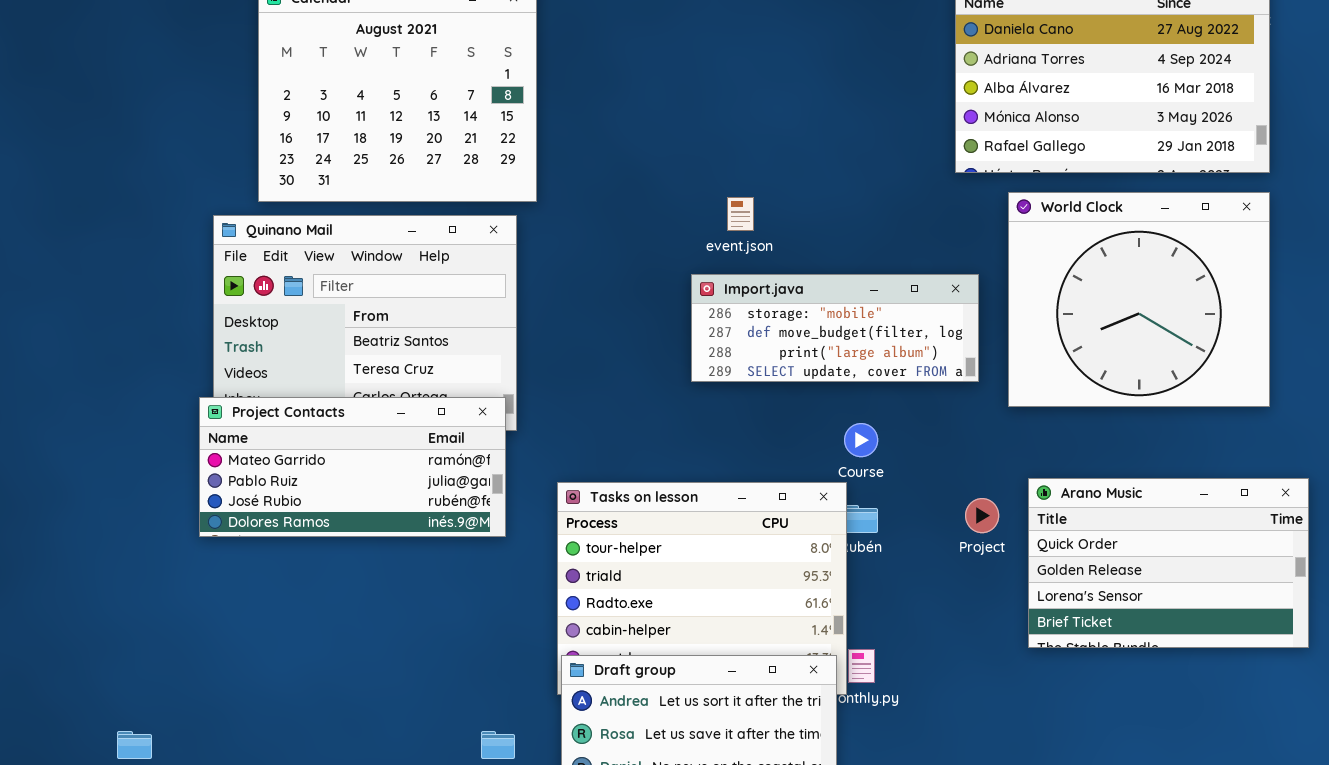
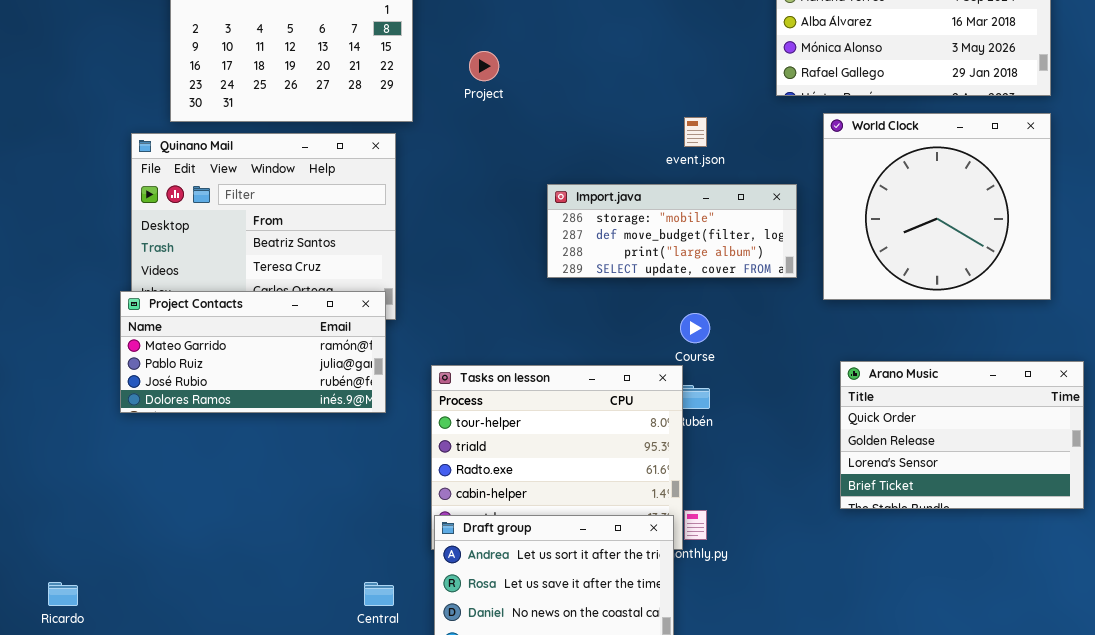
event.json: [727,197,754,231] -> [684,117,707,147], moved
Project: [965,498,999,533] -> [469,51,499,81], moved

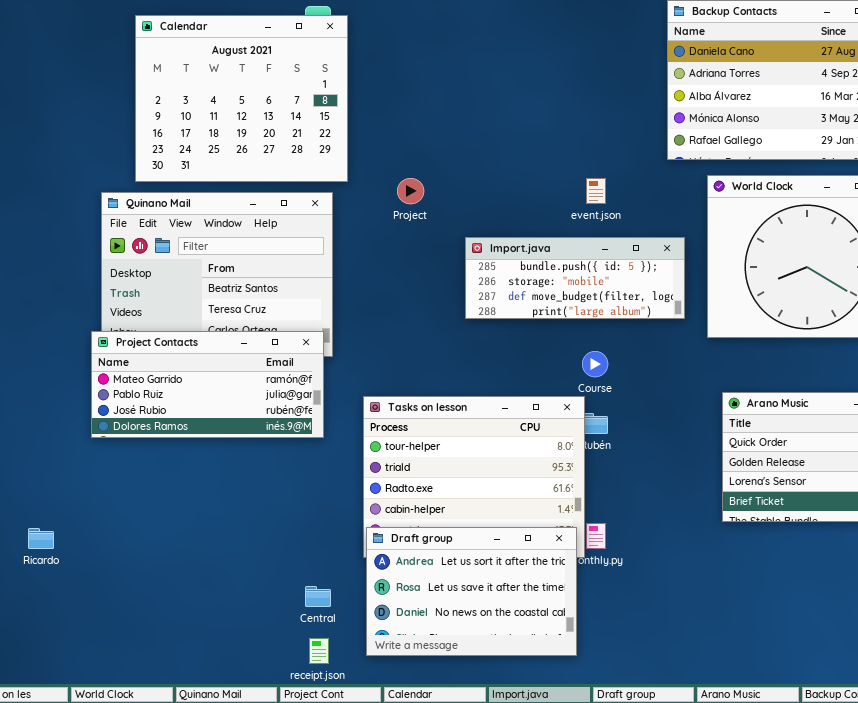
Project: [469,51,499,81] -> [397,178,424,204], moved
Import.java: [547,184,797,278] -> [465,237,685,319], scrolled up 1 row
Ricardo: [48,582,78,606] -> [28,528,54,549], moved

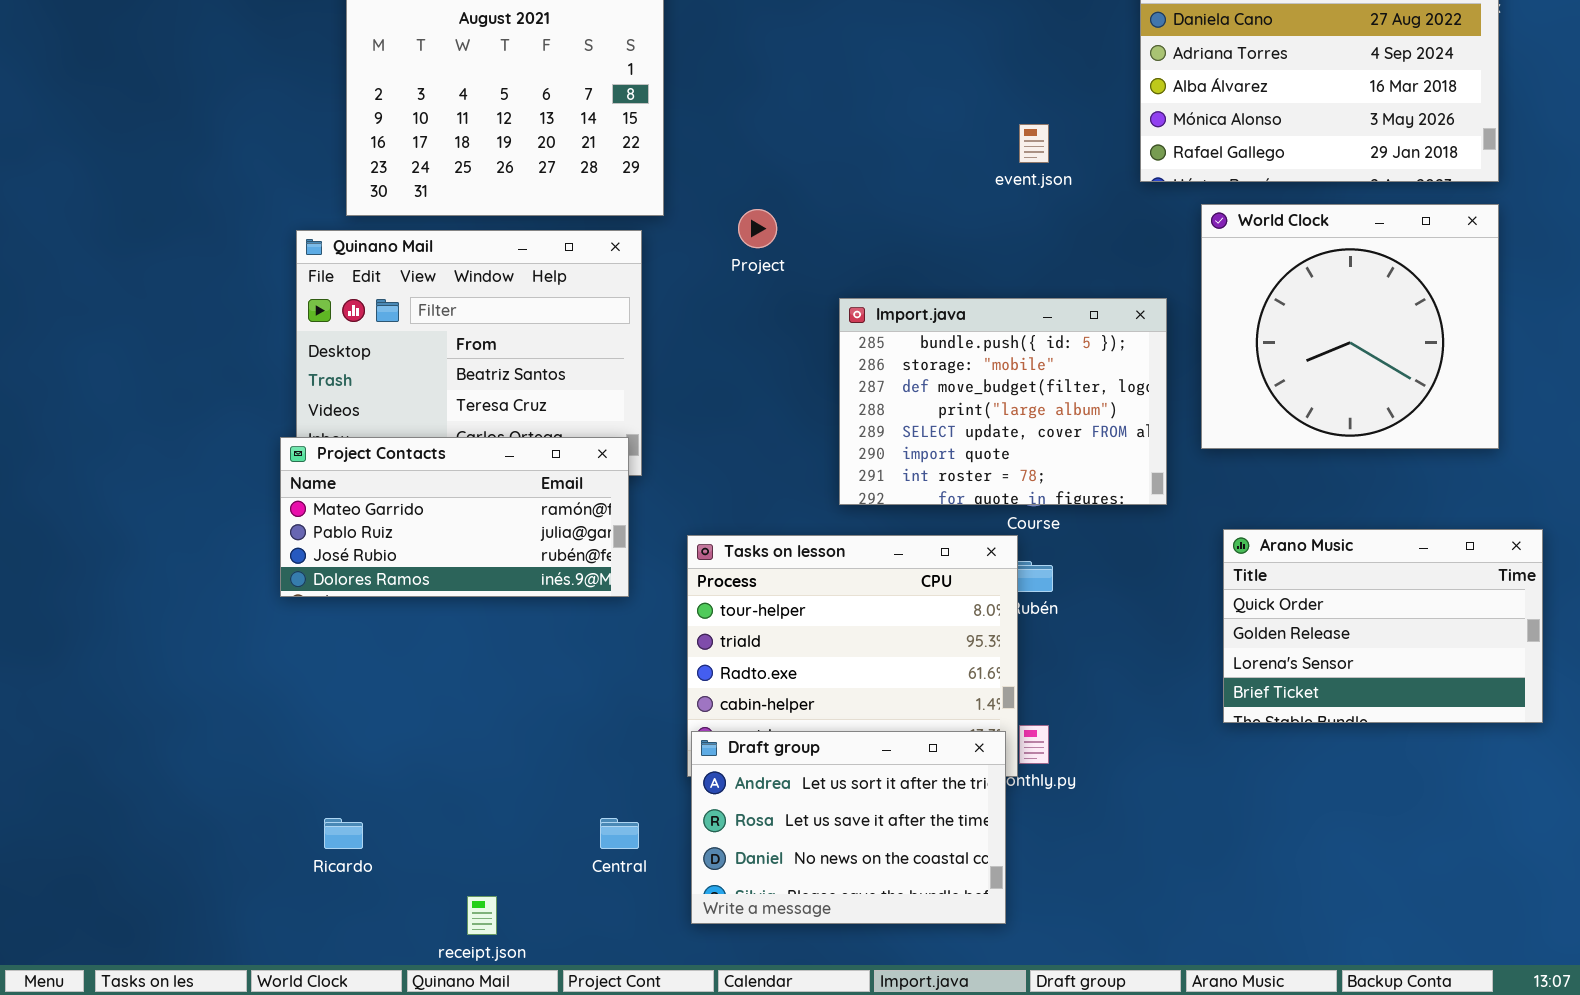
event.json: [586,178,606,204] -> [1019,124,1049,163], moved
Import.java: [465,237,685,319] -> [839,298,1167,505], resized
Ricardo: [28,528,54,549] -> [324,818,363,849], moved
receipt.json: [309,638,329,664] -> [467,896,497,935], moved

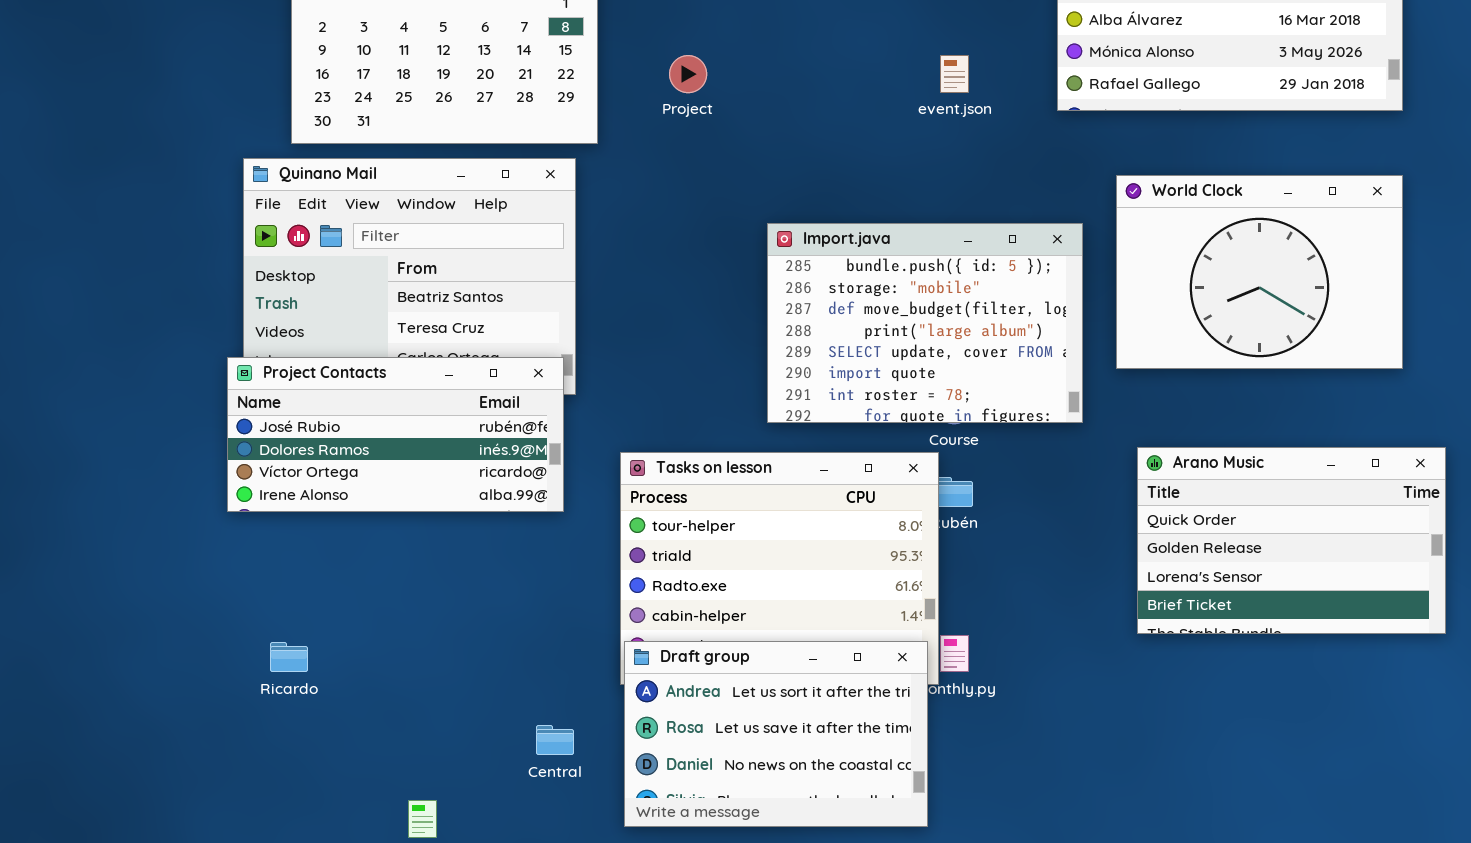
World Clock: [1201,204,1499,449] -> [1116,175,1403,369], resized
Project: [738,209,777,248] -> [669,55,707,93], moved
Project Contacts: [280,437,629,597] -> [227,357,564,512], scrolled down 2 rows
Ricardo: [324,818,363,849] -> [270,642,308,672], moved

